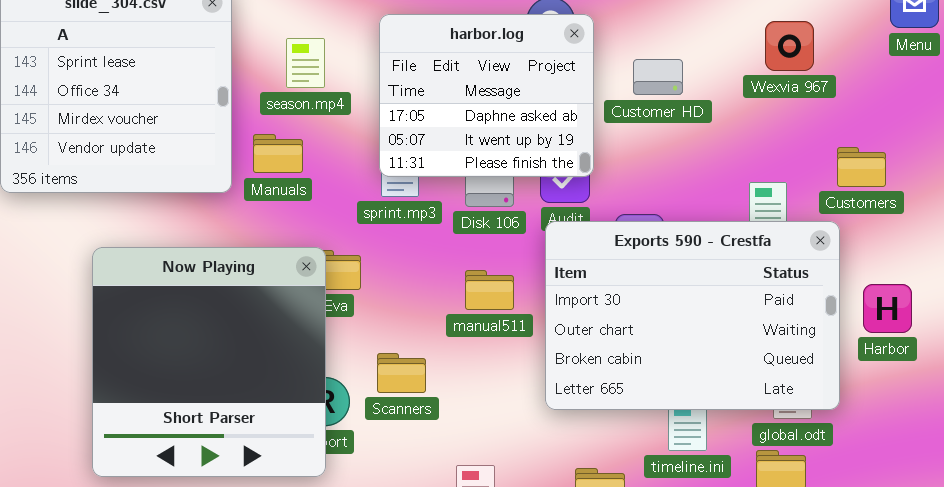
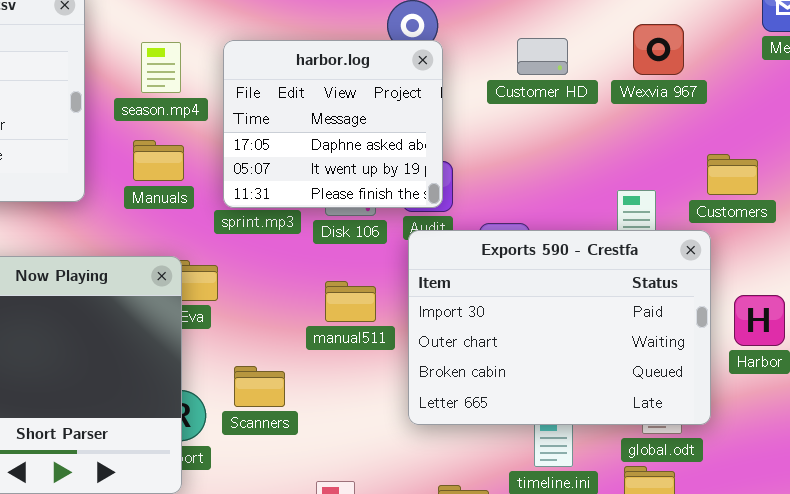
harbor.log: [379,14,594,177] -> [223,40,443,208], moved
Customer HD: [633,59,683,95] -> [517,38,568,75], moved
Manuals: [253,134,303,173] -> [133,140,184,181], moved

